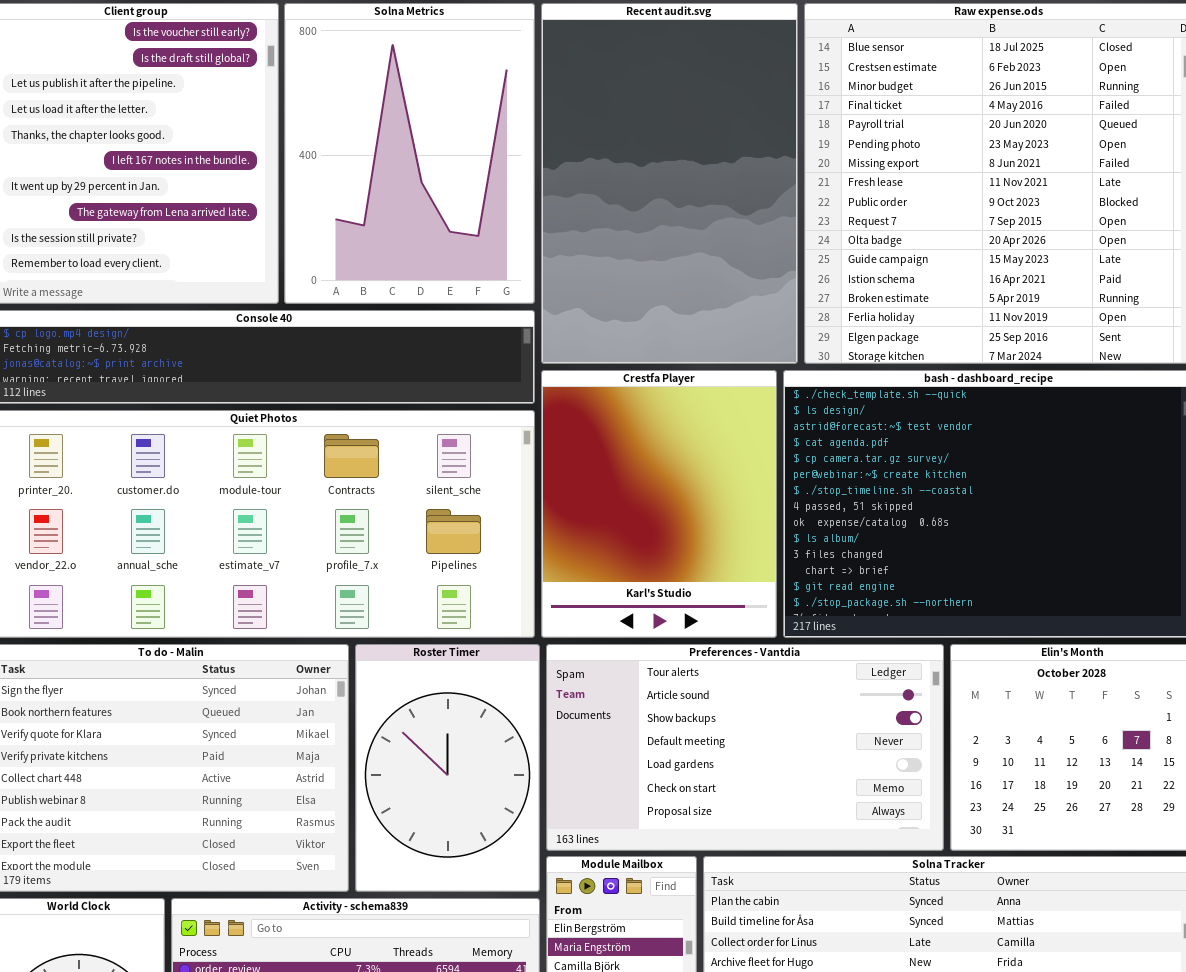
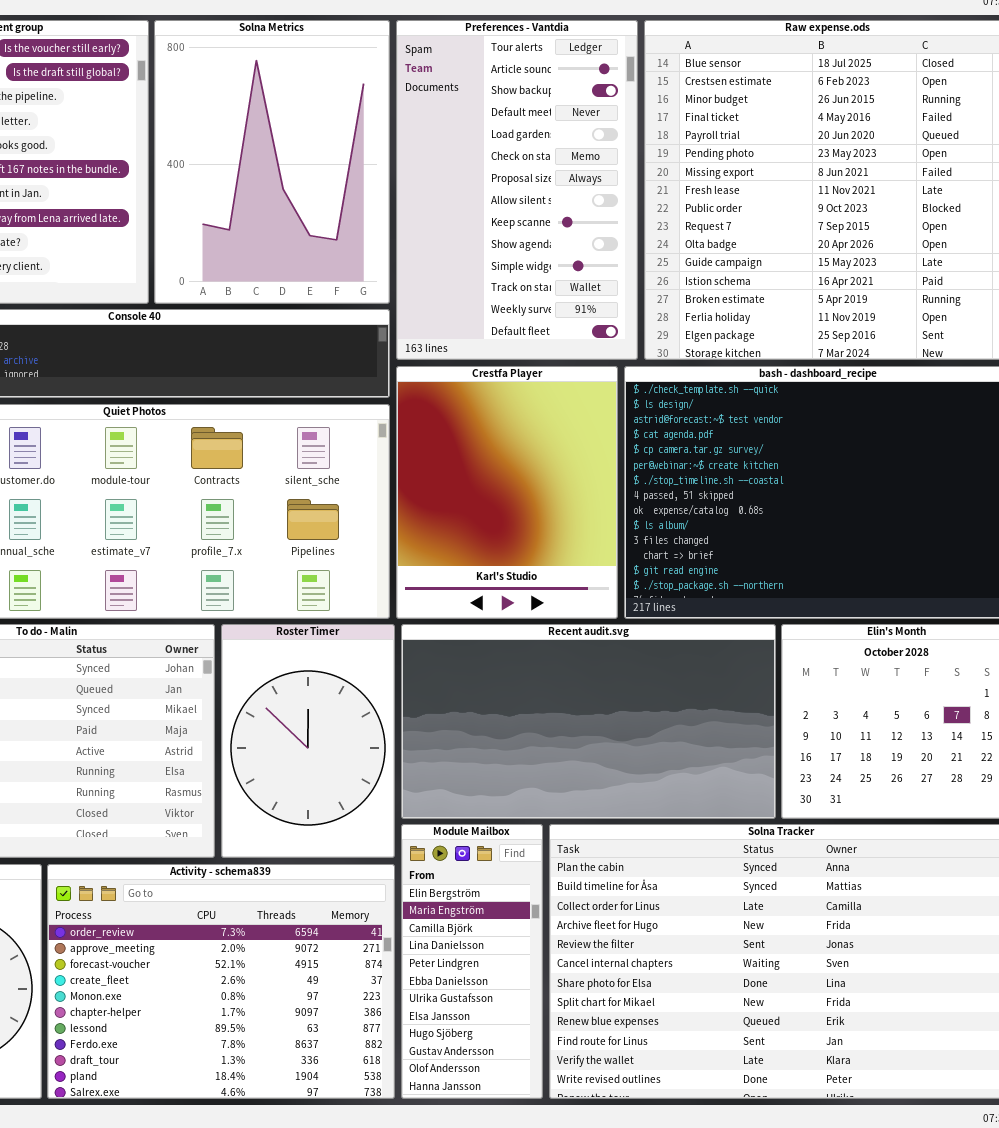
Recent audit.svg: [541,3,798,364] -> [401,624,776,819], moved, resized
Preferences - Vantdia: [546,644,944,851] -> [396,20,638,360], moved, resized

